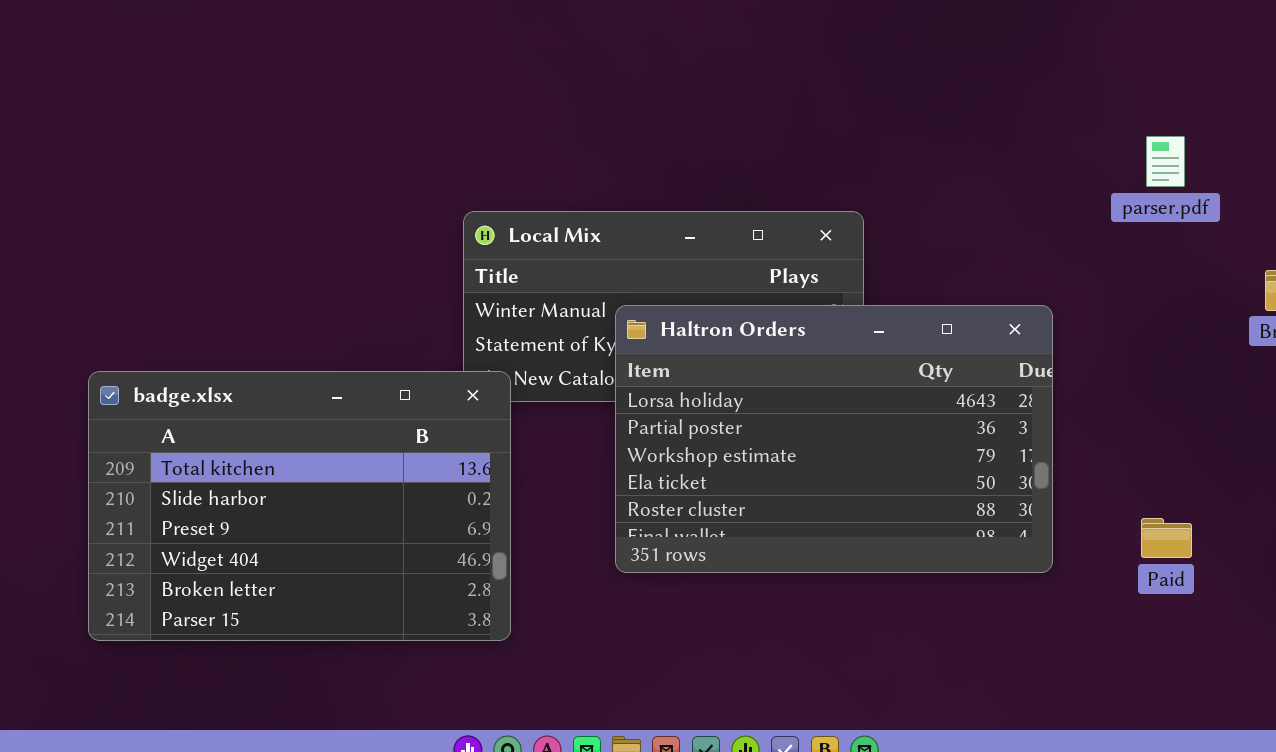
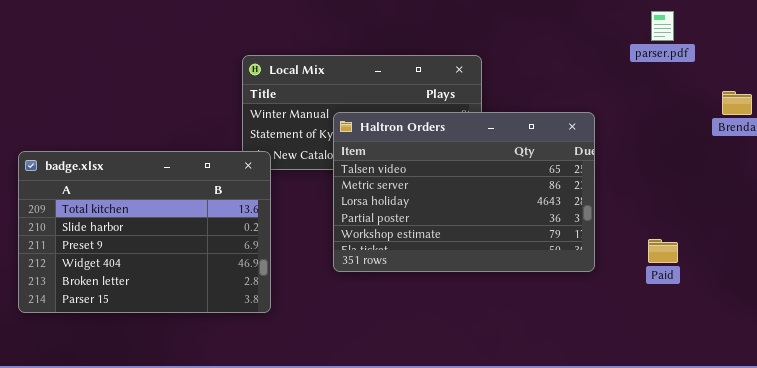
Haltron Orders: [615,305,1053,573] -> [333,112,595,272], scrolled up 2 rows

